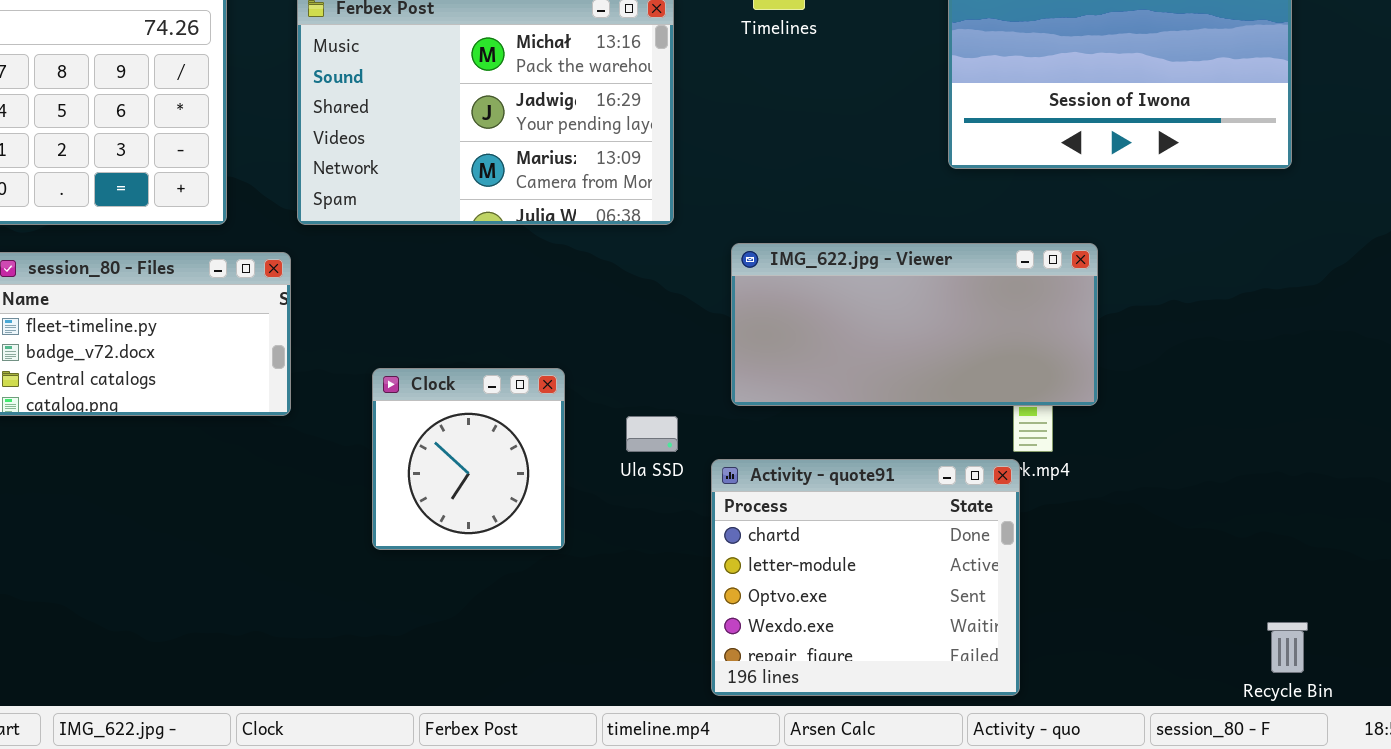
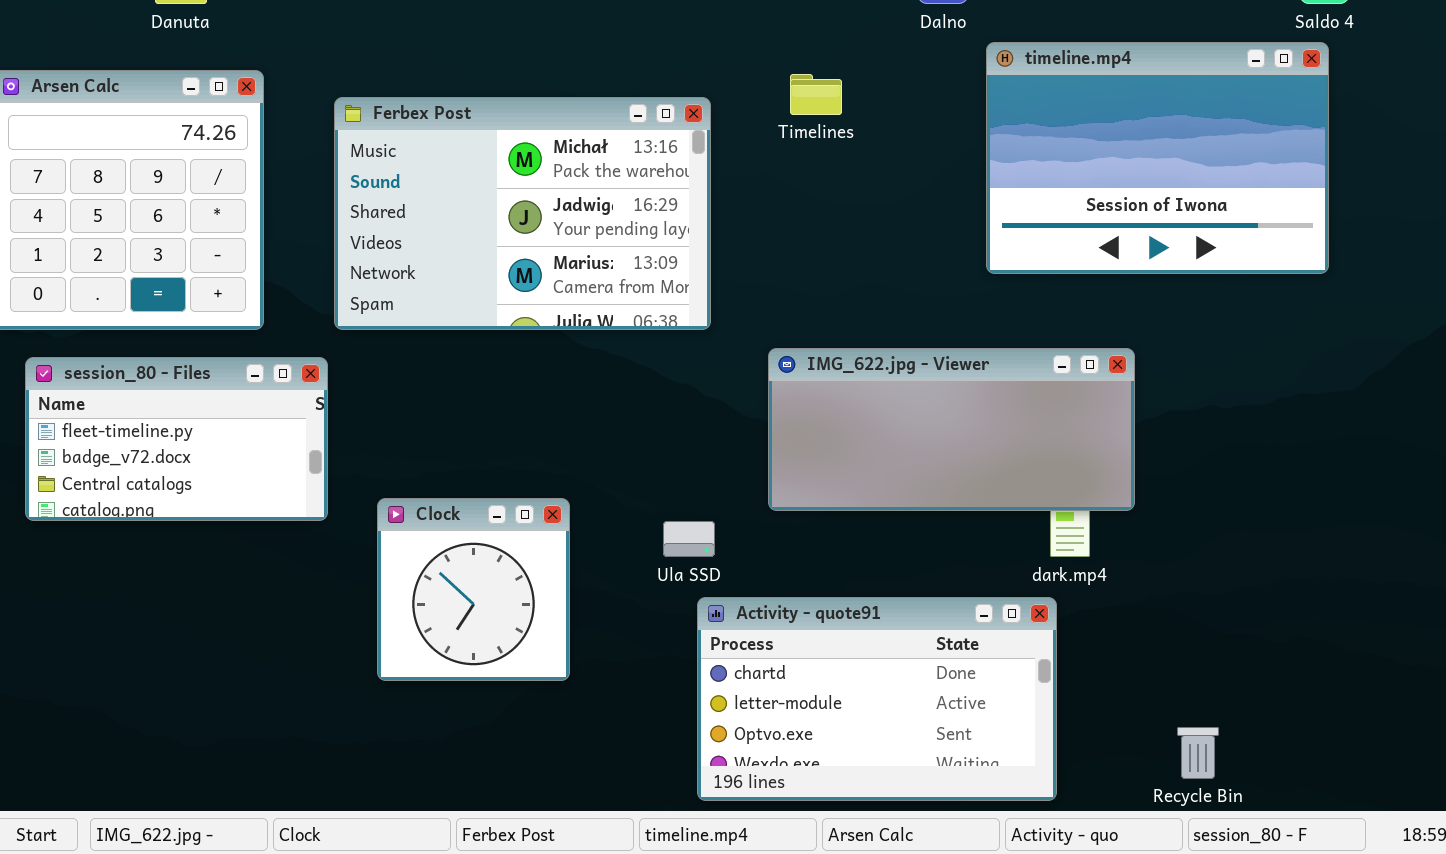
Clock: [372,368,565,550] -> [377,498,570,681], moved
Activity - quote91: [711,459,1020,696] -> [697,597,1057,801], resized
Recycle Bin: [1267,622,1308,673] -> [1177,727,1219,779], moved

